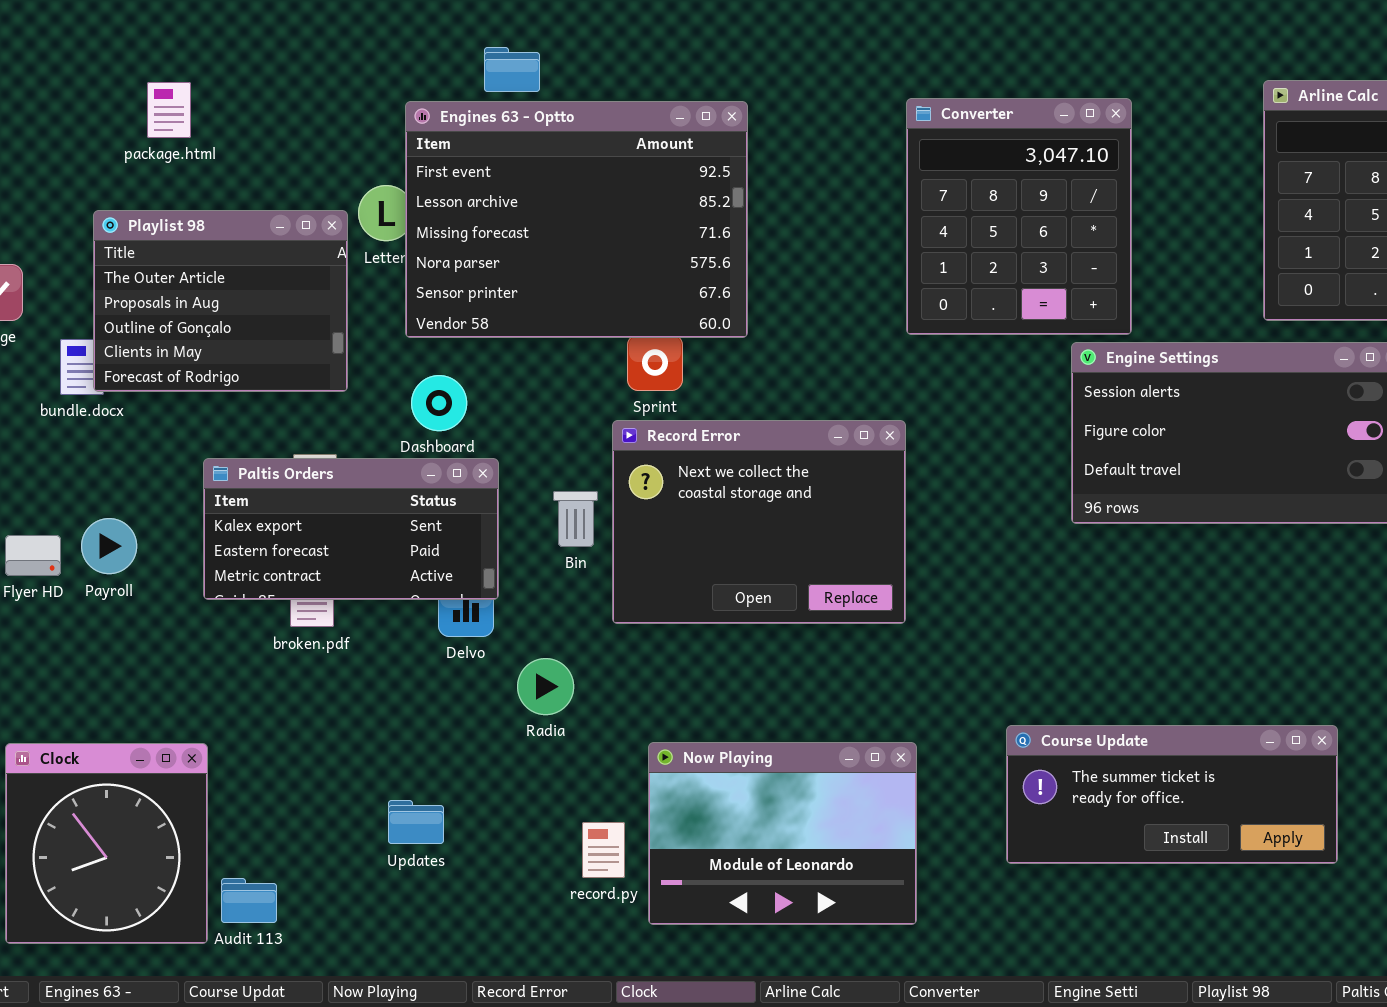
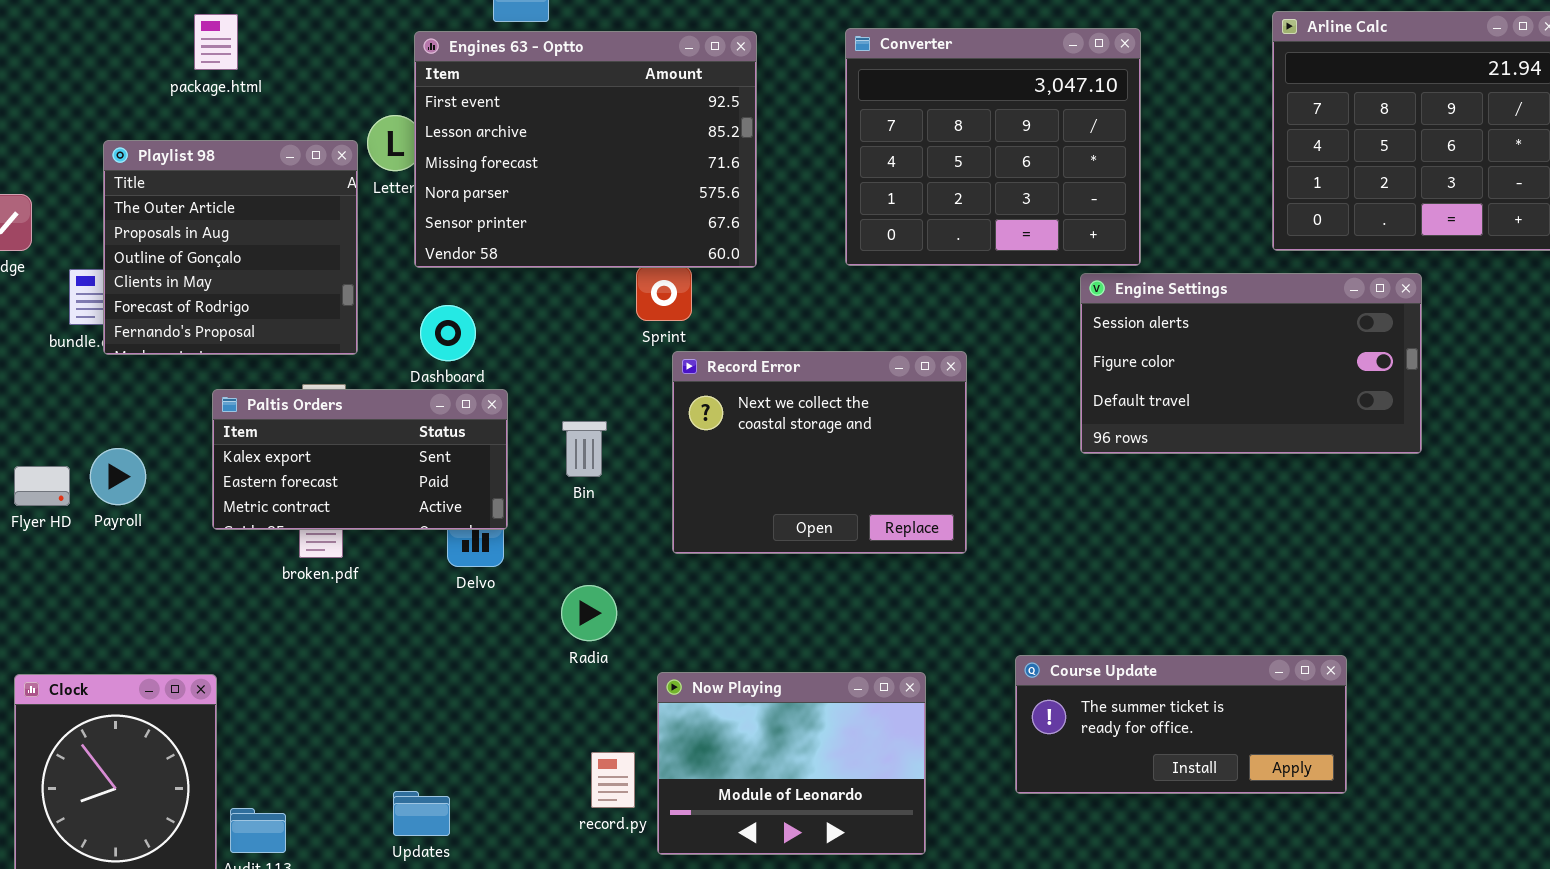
package.html: [147,82,191,138] -> [194,14,238,70], moved
Converter: [906,98,1132,335] -> [845,28,1141,266], resized
Playlist 98: [93,210,348,392] -> [103,140,358,355], resized
Record Error: [612,420,906,624] -> [672,351,967,554], moved
Radia: [517,658,574,715] -> [561,585,617,641], moved
Updates: [388,800,444,844] -> [393,791,450,836], moved

